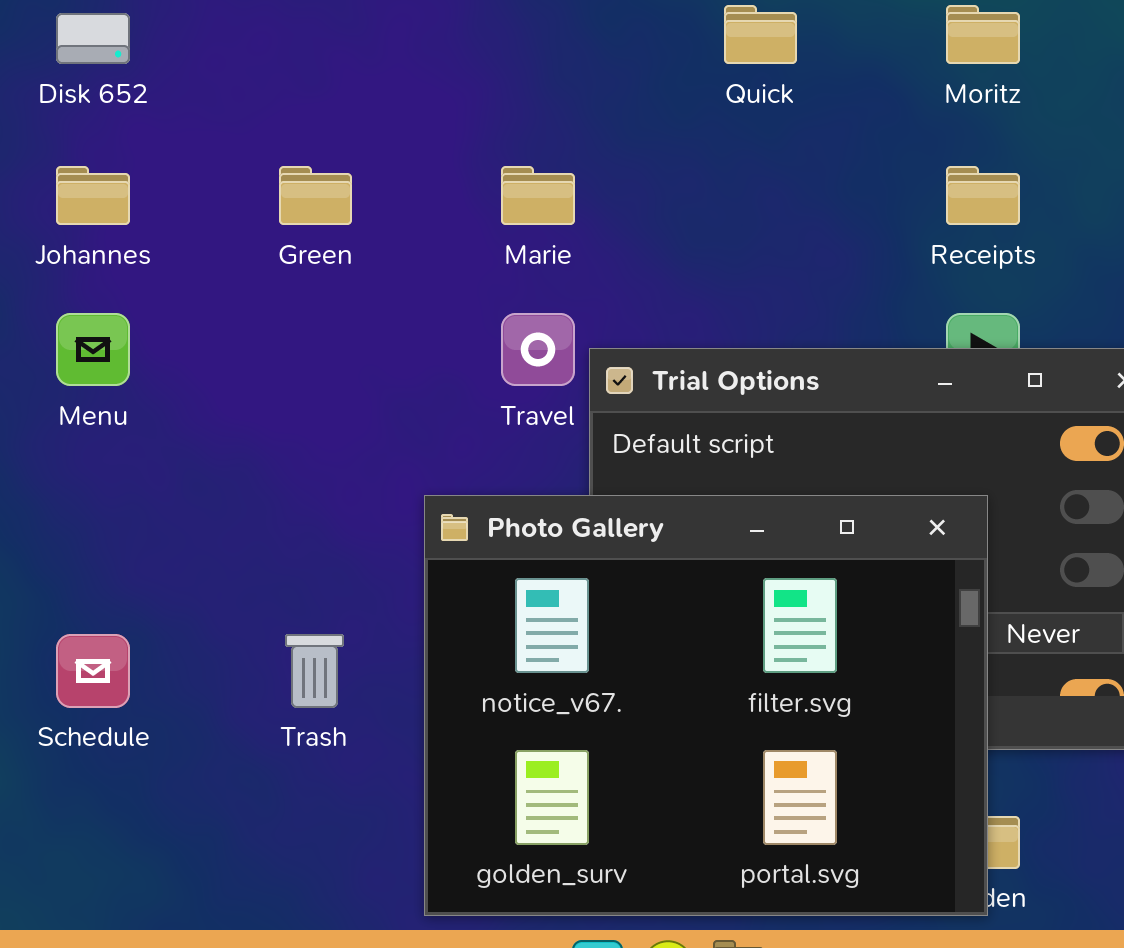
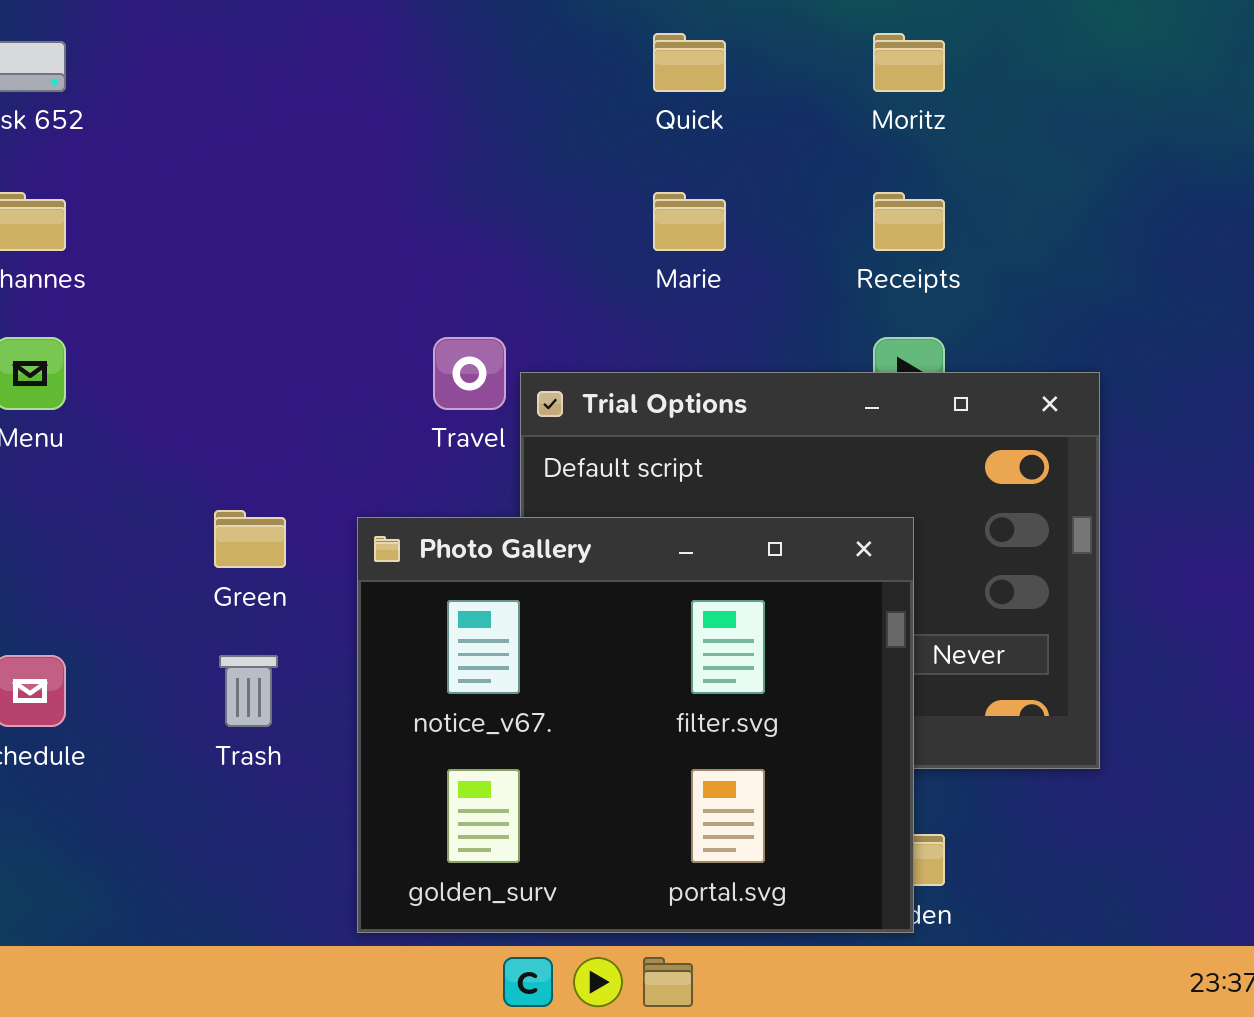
Green: [279,166,352,225] -> [214,510,286,568], moved
Marie: [501,166,575,225] -> [653,192,726,251], moved

